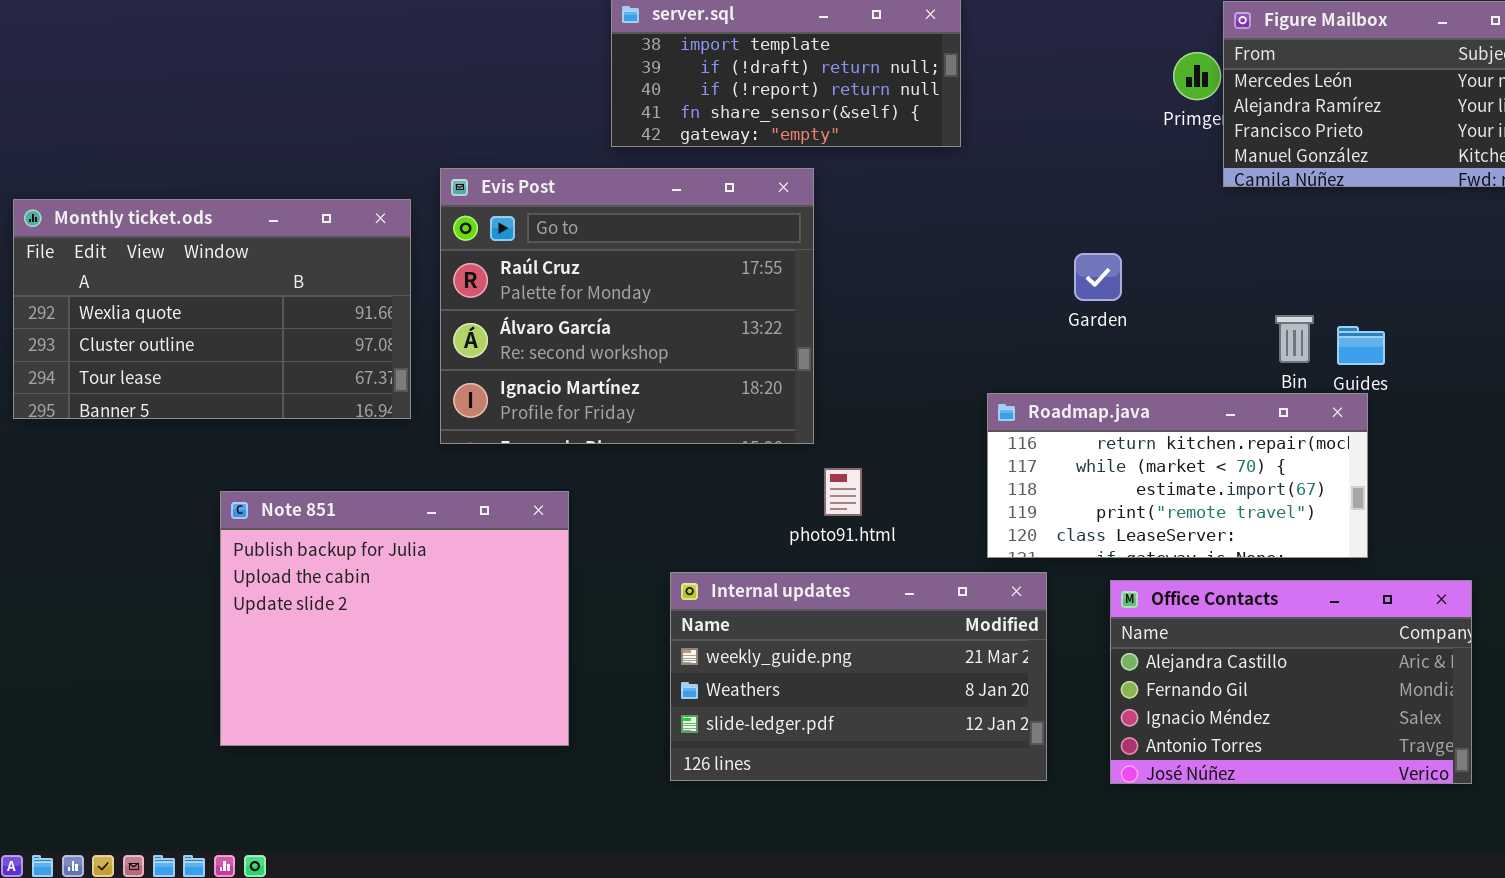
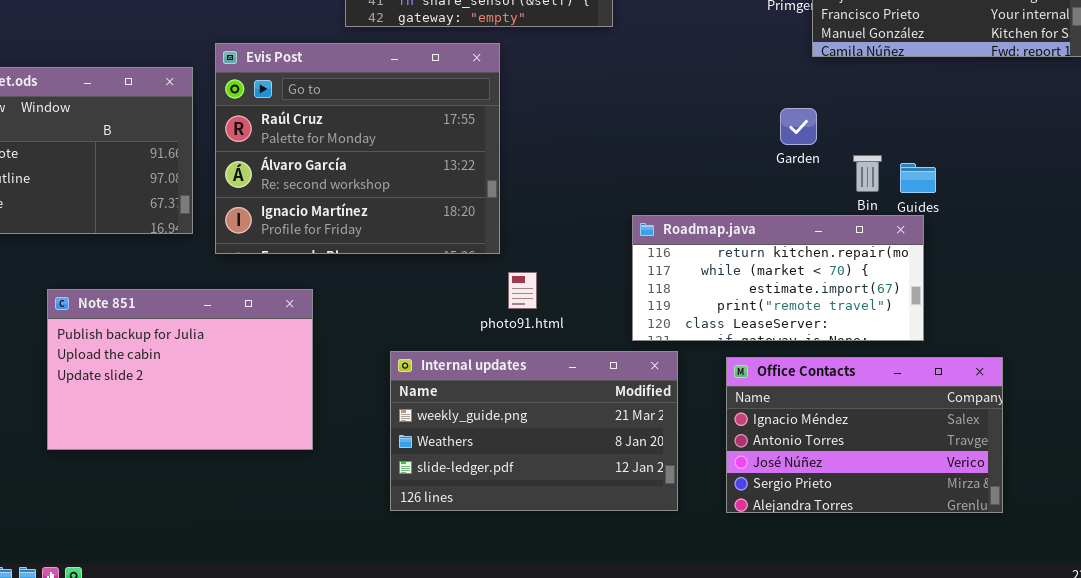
Garden: [1074,253,1122,301] -> [780,108,817,145], moved
Note 851: [220,491,569,746] -> [47,289,313,450], resized
Office Contacts: [1110,580,1472,784] -> [726,357,1003,513], scrolled down 2 rows

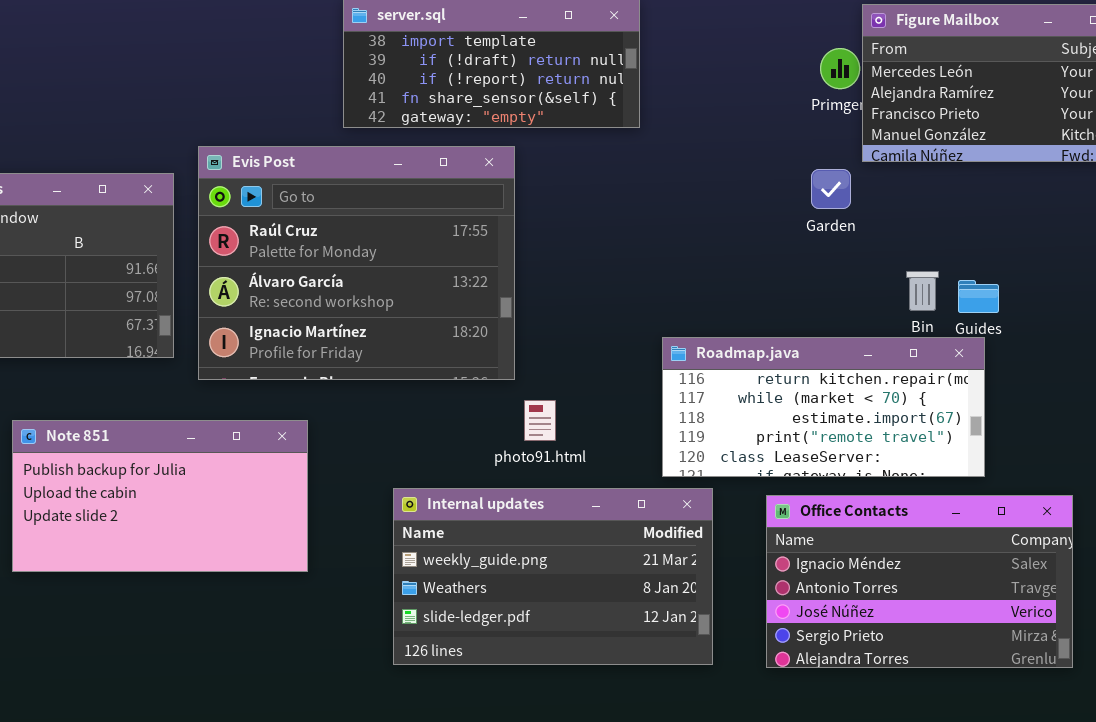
Garden: [780,108,817,145] -> [811,169,851,209], moved
Note 851: [47,289,313,450] -> [12,420,308,572], resized

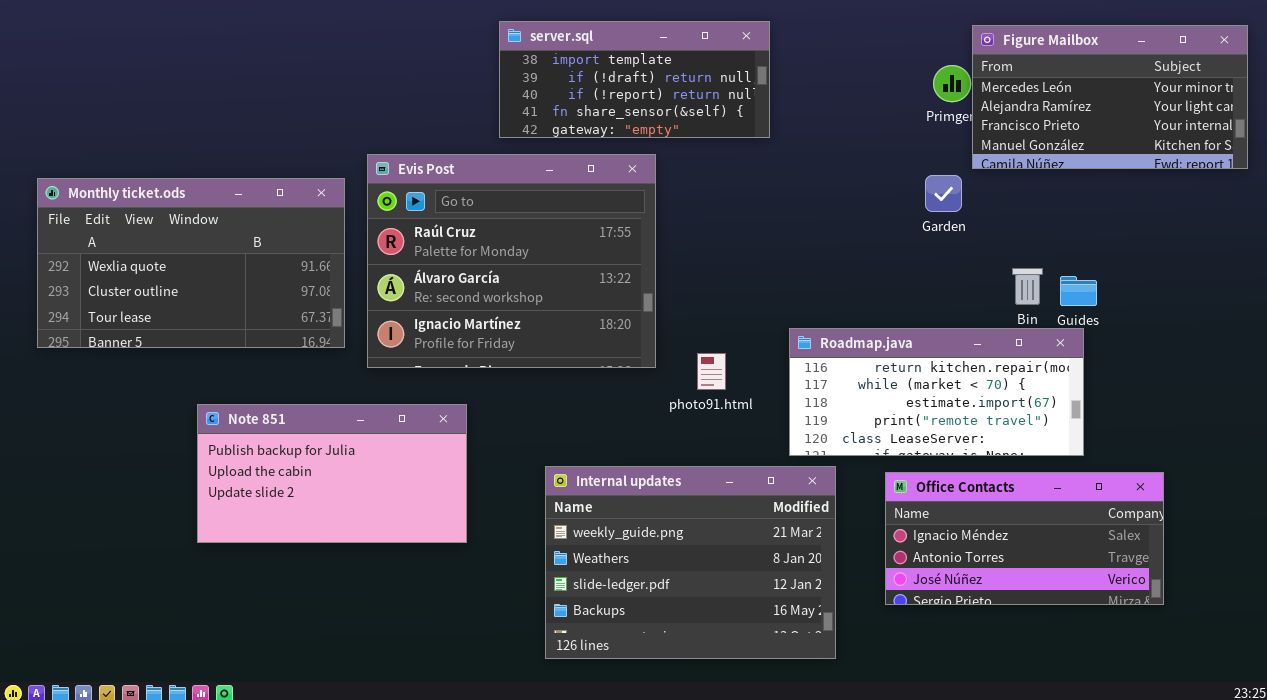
photo91.html: [524,400,556,441] -> [697,353,726,390], moved
Internal updates: [393,488,713,665] -> [545,466,836,659], resized
Office Contacts: [766,495,1073,668] -> [885,472,1164,605], resized

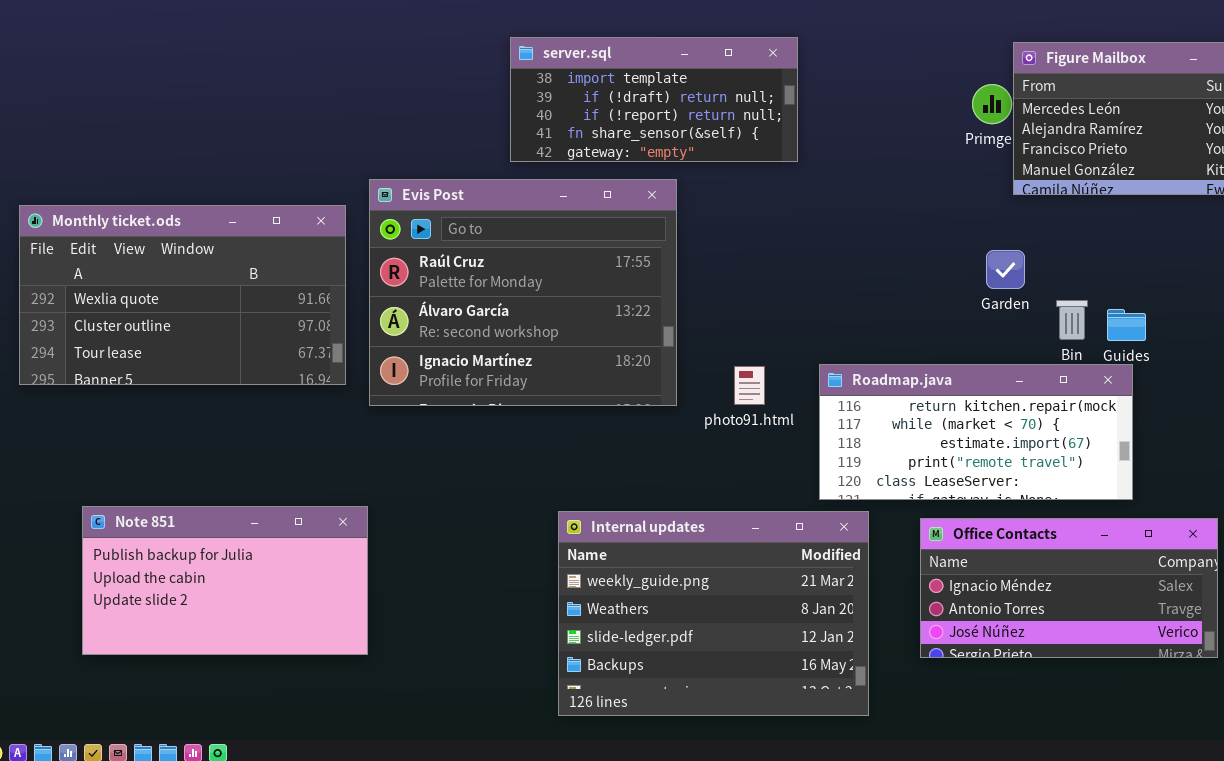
Garden: [925,175,962,212] -> [986,250,1025,289], moved
photo91.html: [697,353,726,390] -> [734,366,765,405], moved
Note 851: [197,404,467,543] -> [82,506,368,655], moved

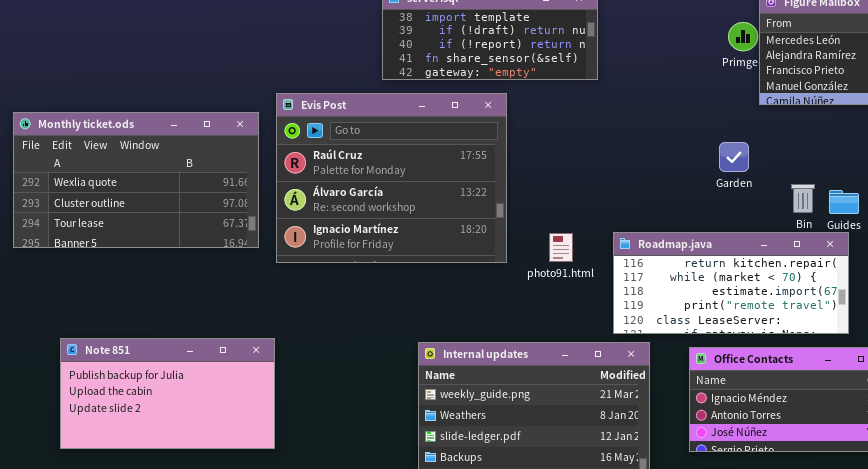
Garden: [986,250,1025,289] -> [719,142,749,172], moved

